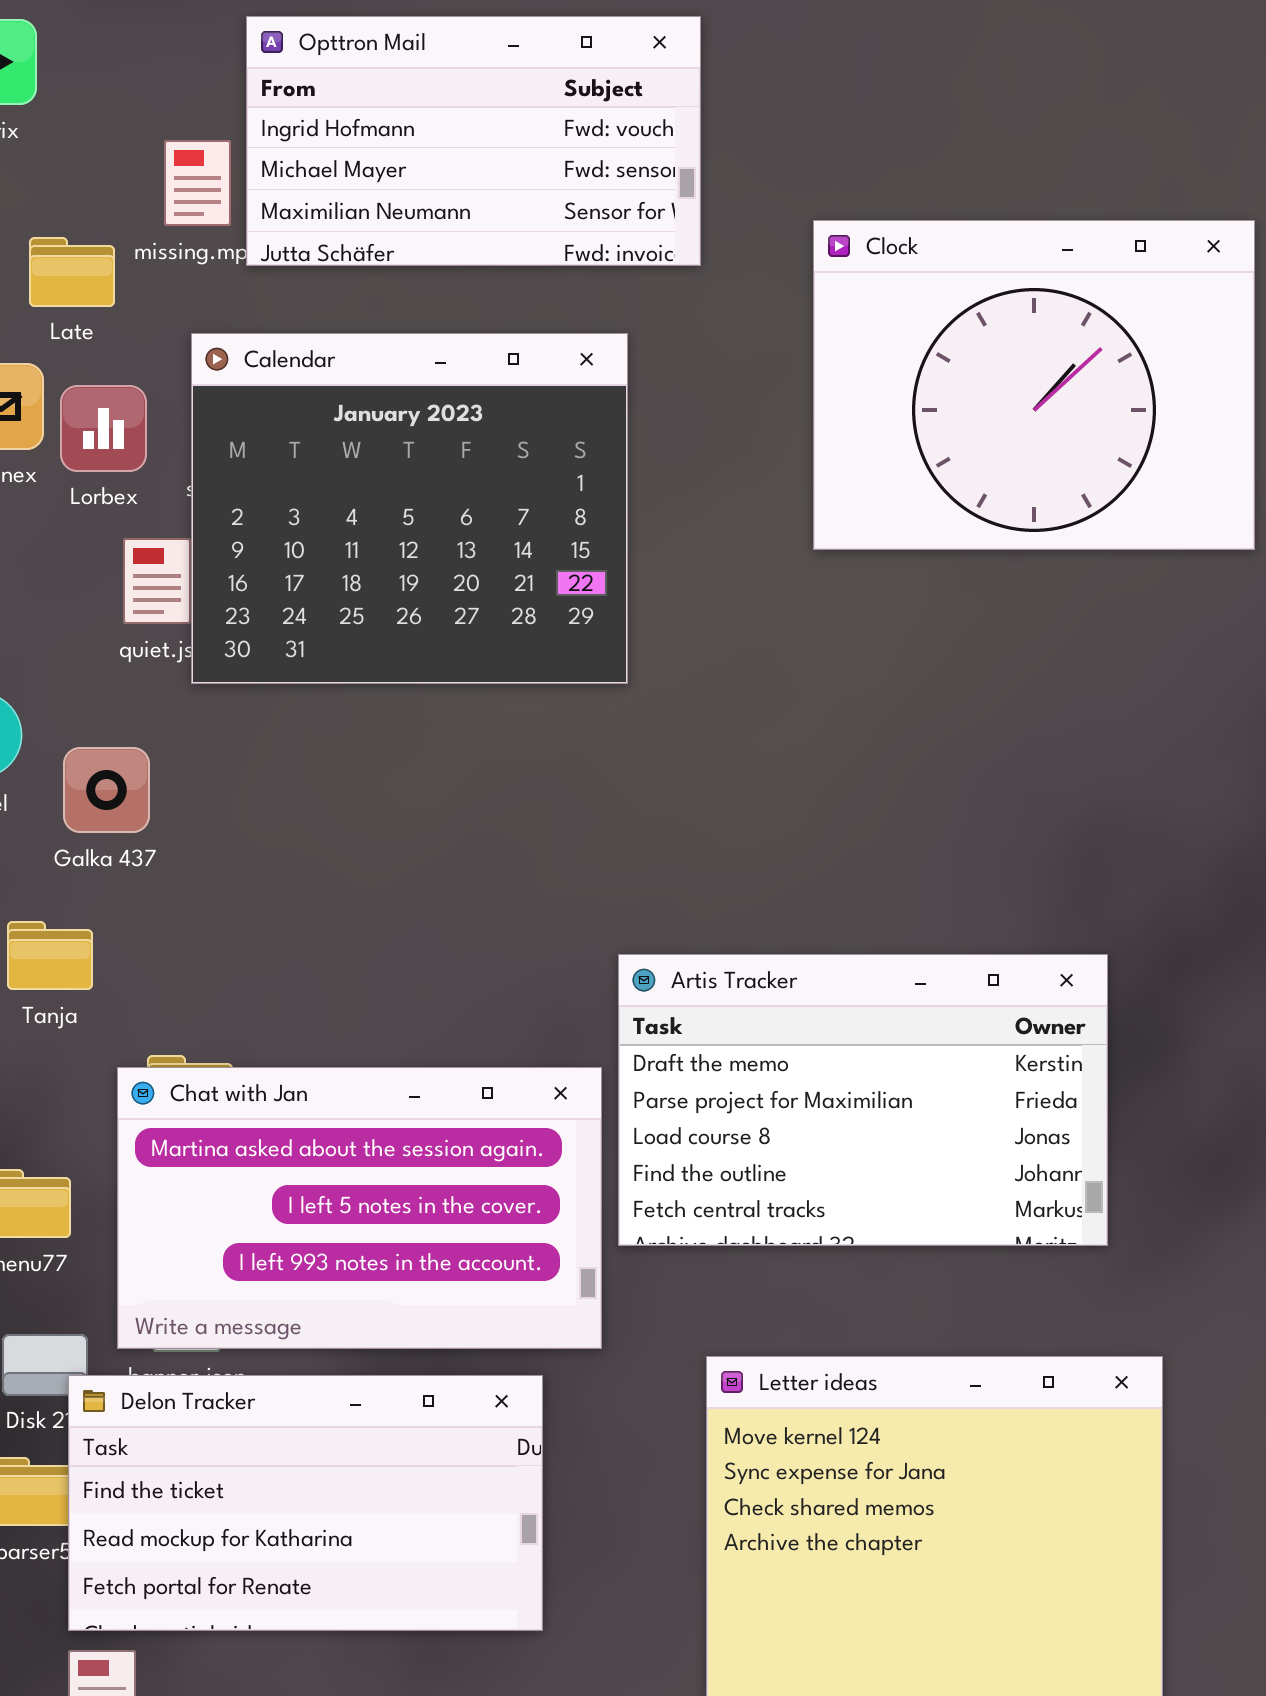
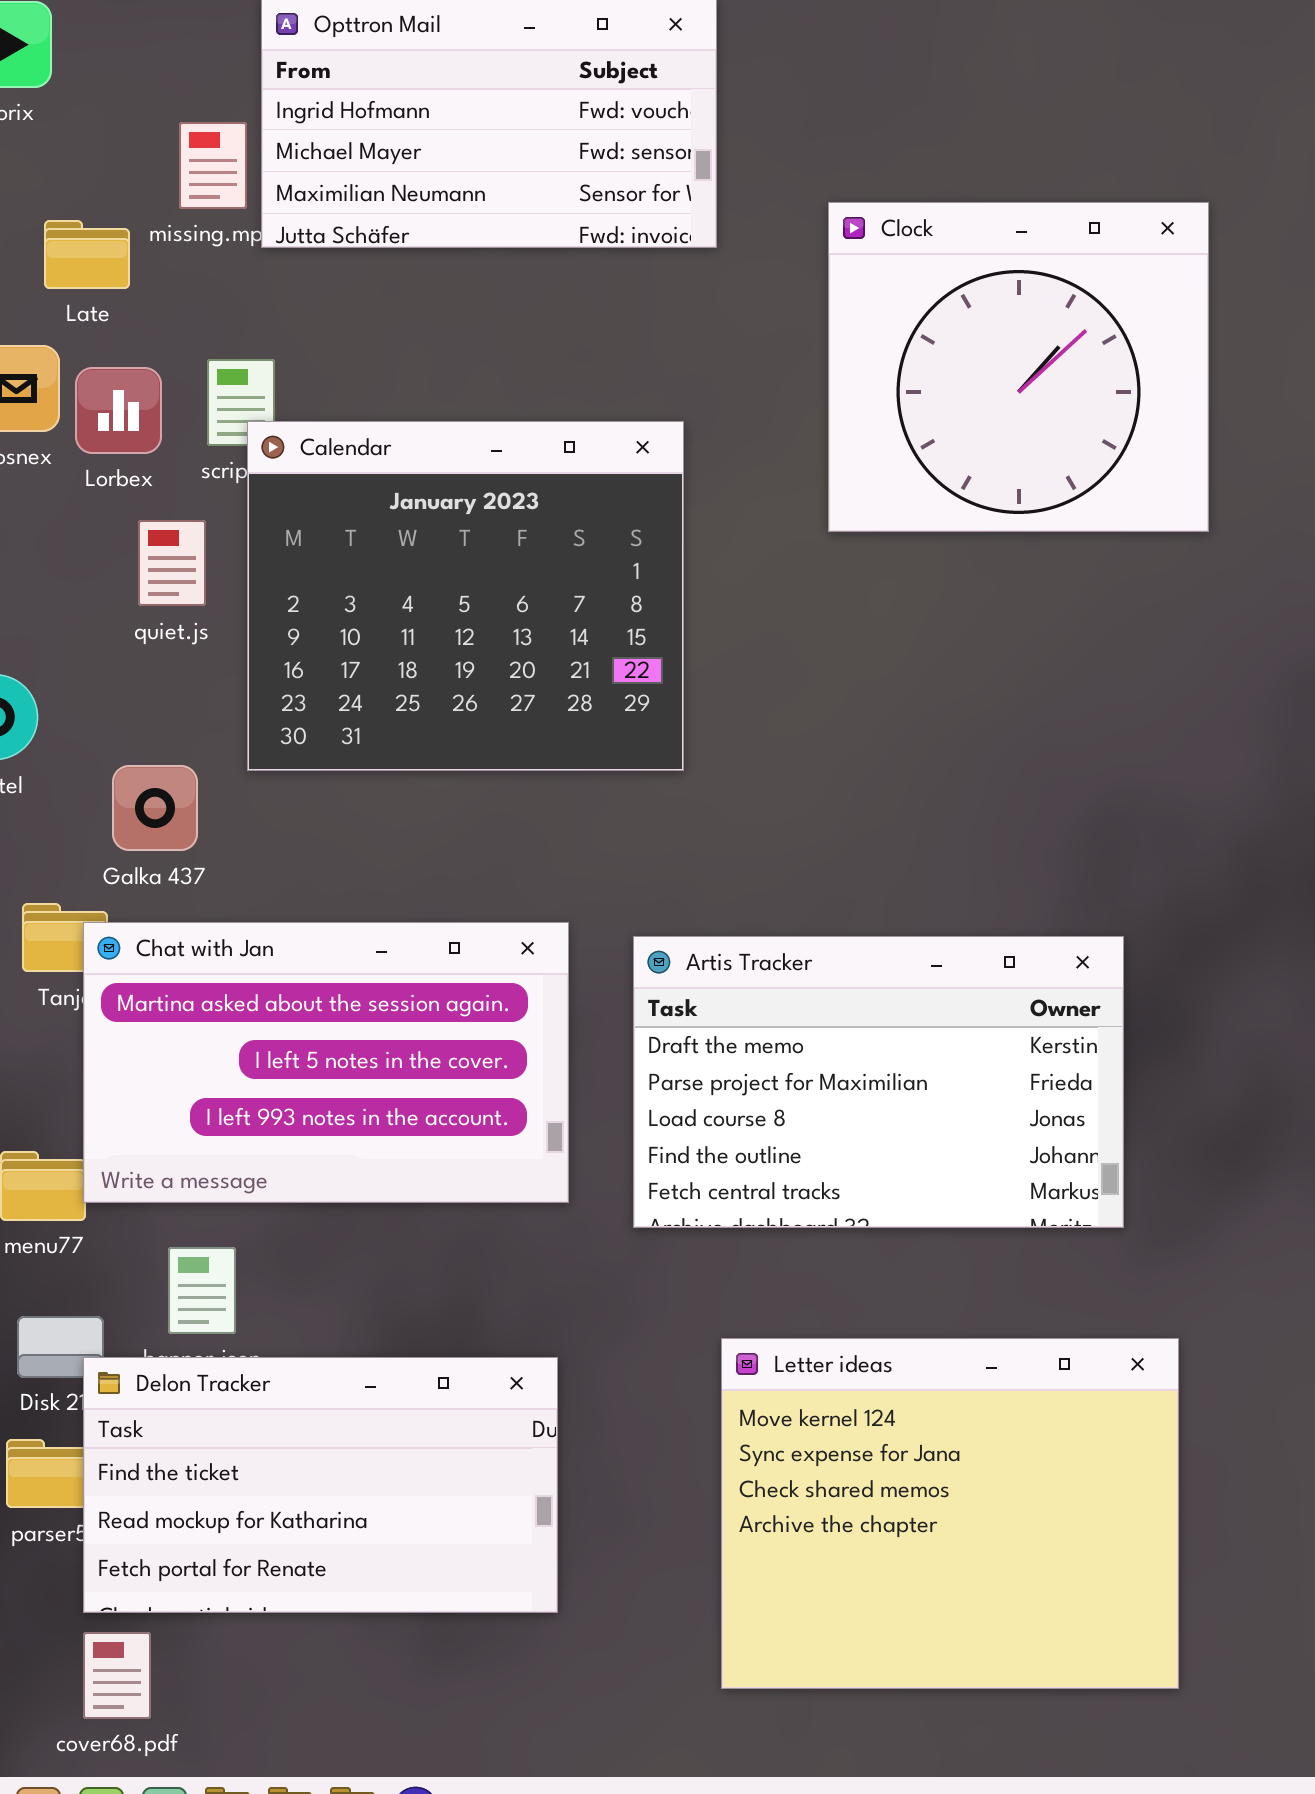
Clock: [813,220,1255,550] -> [828,202,1209,532], resized
Calendar: [191,333,628,684] -> [247,421,684,771], moved
Galka 437: [63,747,150,833] -> [112,765,198,851], moved
Chat with Jan: [117,1067,602,1349] -> [83,922,569,1203], moved

